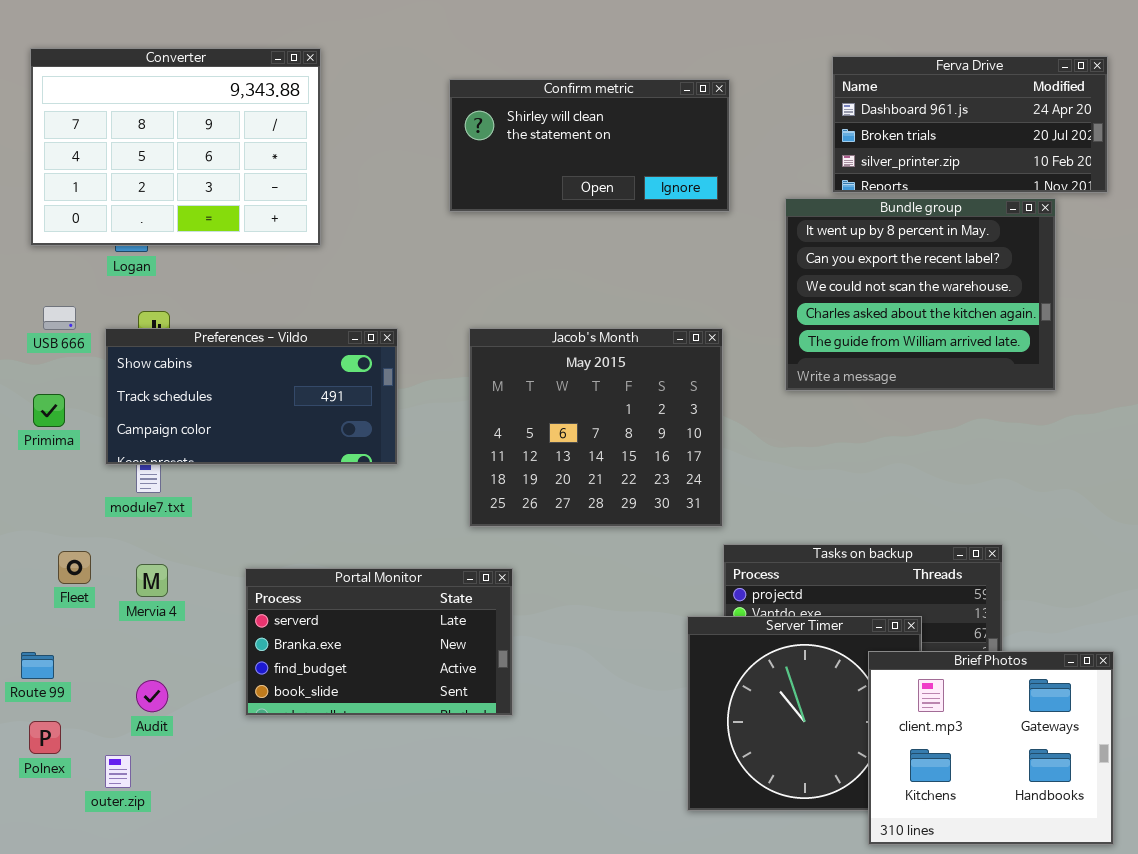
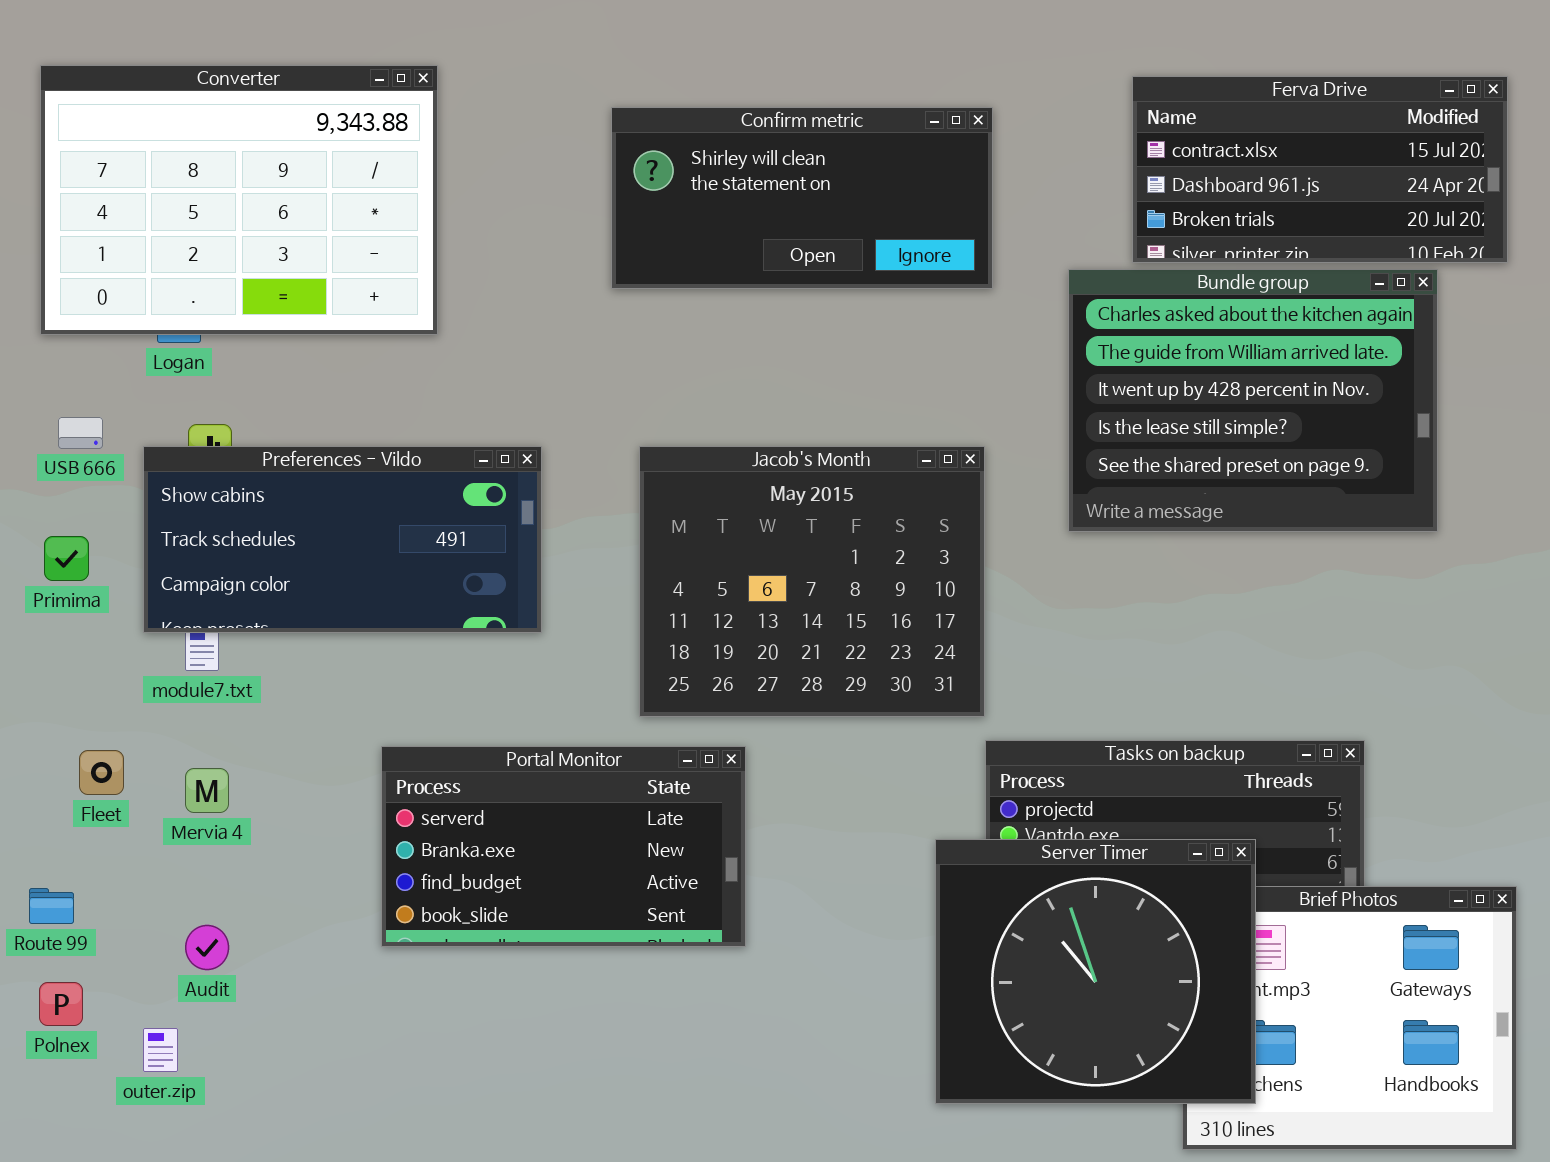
Ferva Drive: [832,56,1108,193] -> [1132,76,1508,263], scrolled up 1 row
Bundle group: [785,198,1056,391] -> [1068,269,1438,532], scrolled down 3 rows
Portal Monitor: [245,568,513,716] -> [381,746,746,947], moved
Server Timer: [687,616,922,811] -> [935,839,1256,1104], raised

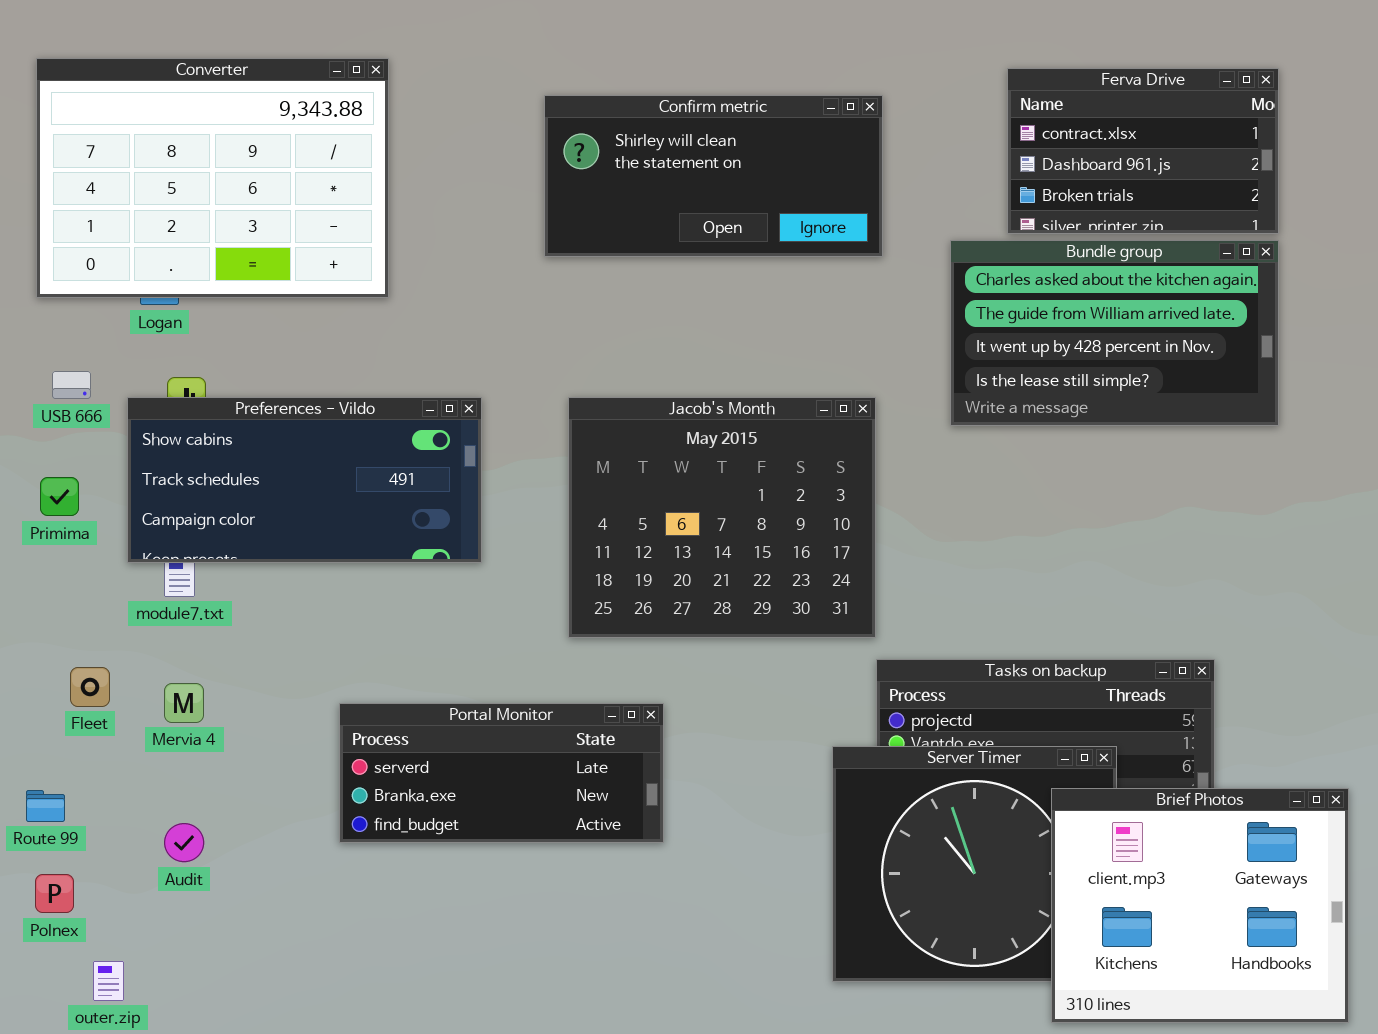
Ferva Drive: [1132,76,1508,263] -> [1007,68,1279,234], resized
Bundle group: [1068,269,1438,532] -> [950,240,1279,426], resized
Portal Monitor: [381,746,746,947] -> [339,703,664,843], resized
Brief Photos: [1182,886,1517,1150] -> [1051,788,1349,1023], raised
outer.zip: [143,1028,178,1072] -> [93,961,124,1001], moved

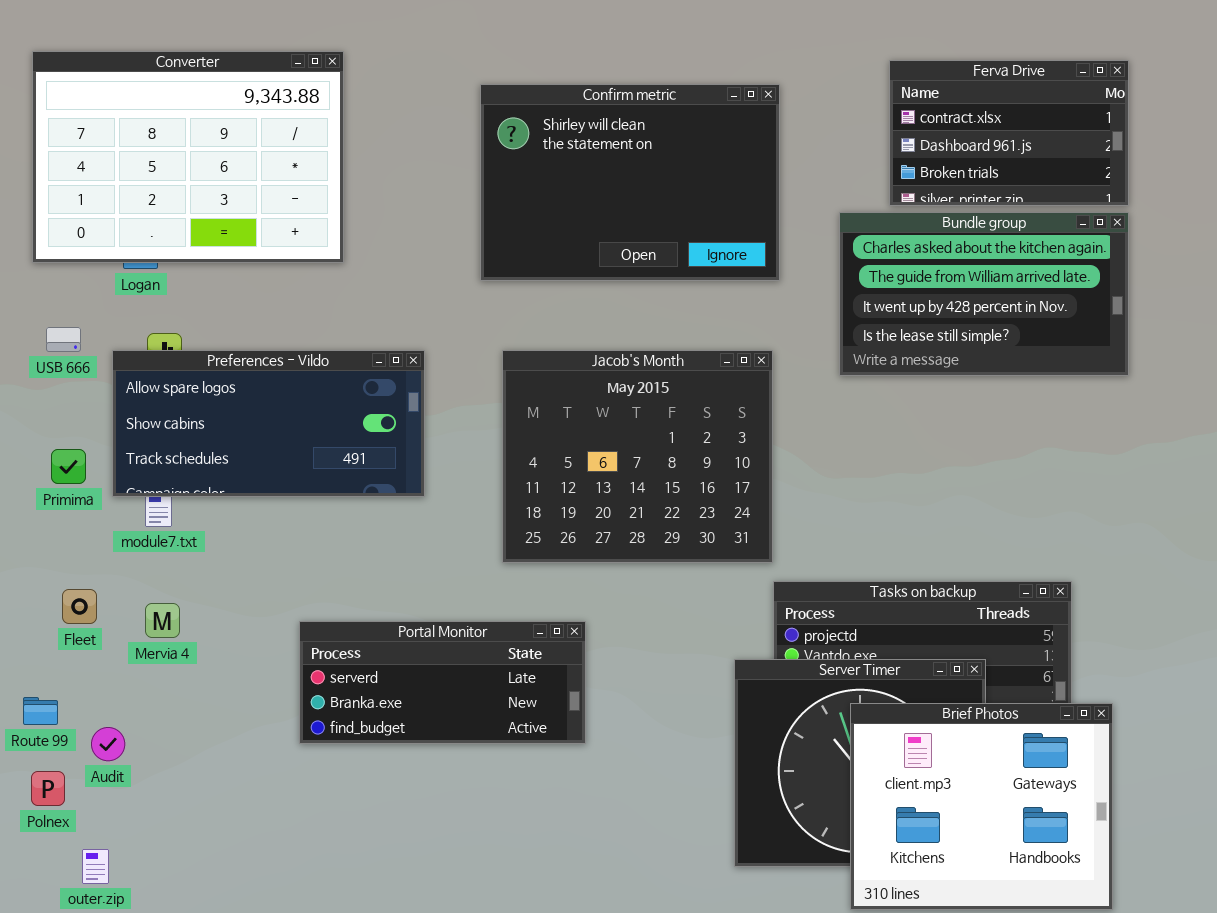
Confirm metric: [544,95,883,257] -> [480,84,780,281], resized
Preferences - Vildo: [127,397,482,563] -> [112,350,425,497], scrolled up 1 row
Primima: [40,477,79,516] -> [51,449,86,484], moved
Brief Photos: [1051,788,1349,1023] -> [850,703,1113,910], moved
Audit: [164,823,204,862] -> [91,727,125,761], moved

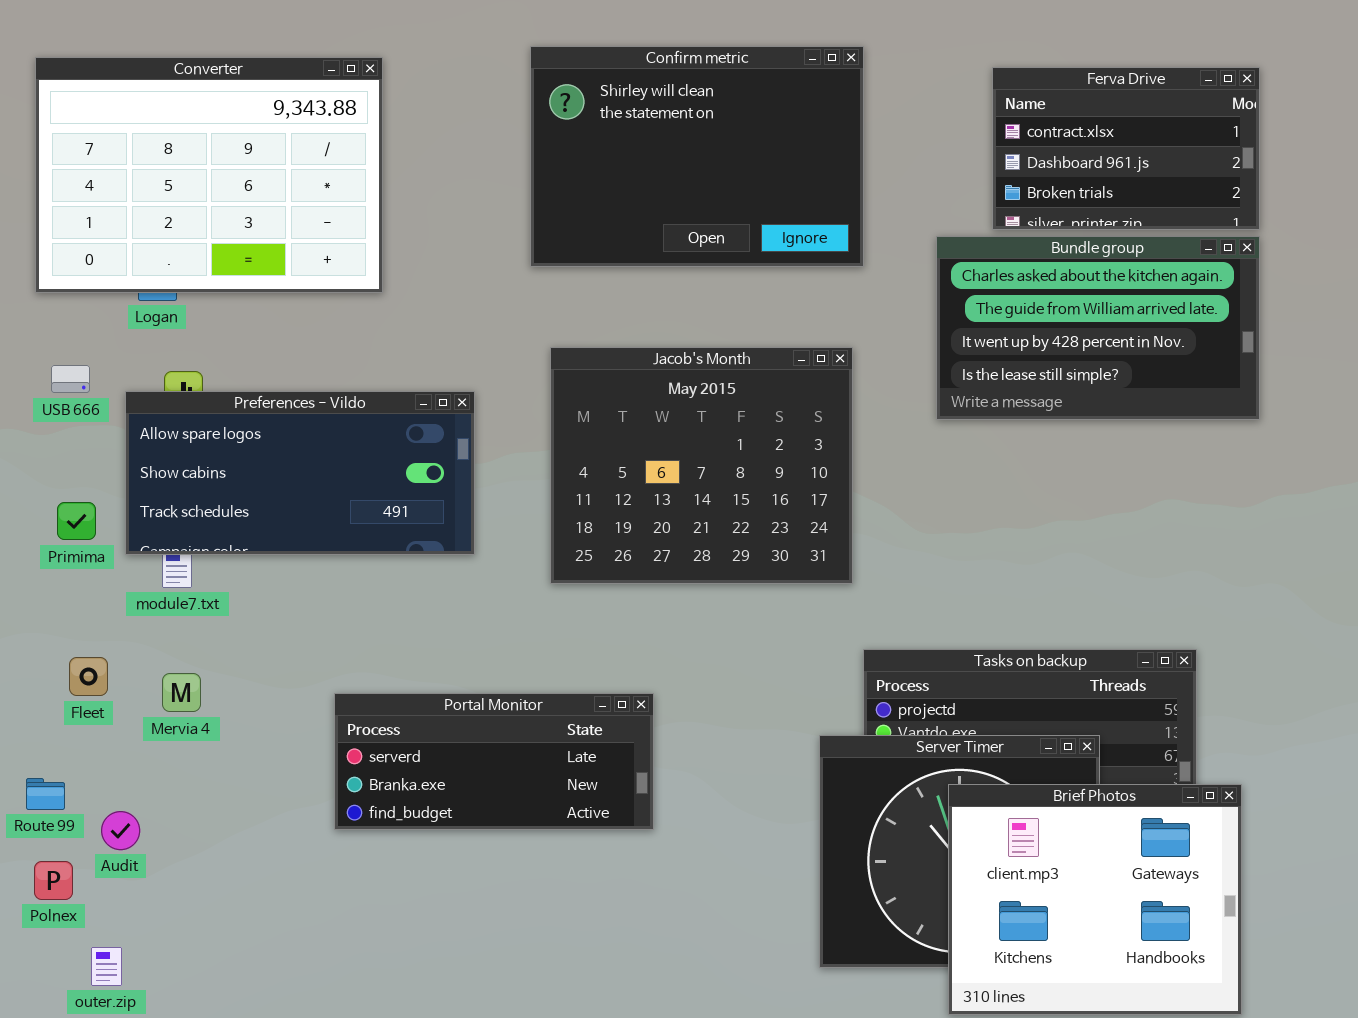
Confirm metric: [480,84,780,281] -> [530,46,864,267], moved
Jacob's Month: [502,350,773,563] -> [550,347,853,584], moved

